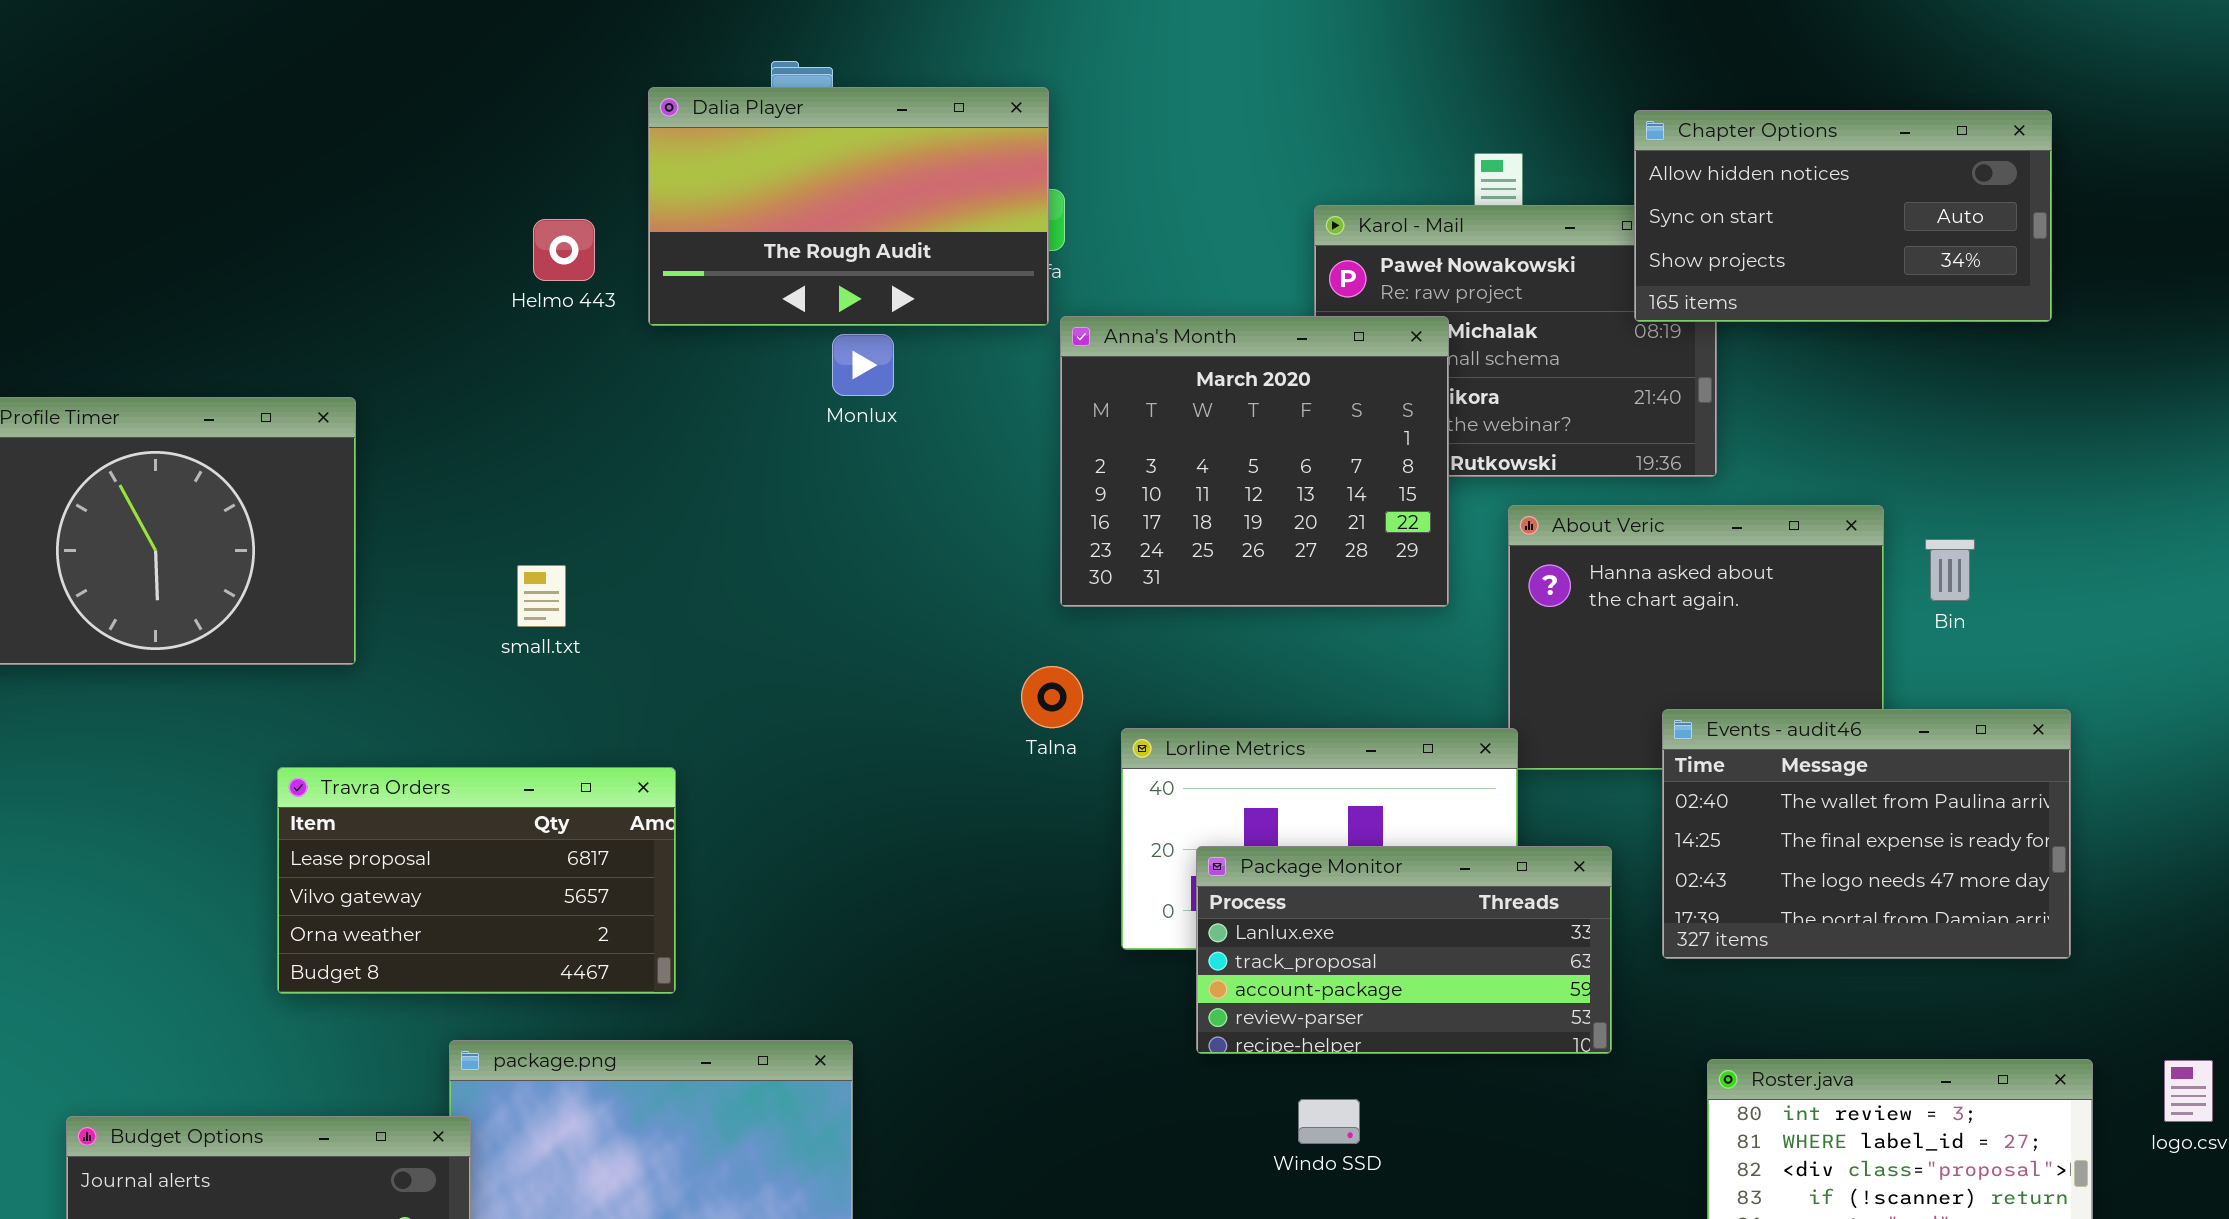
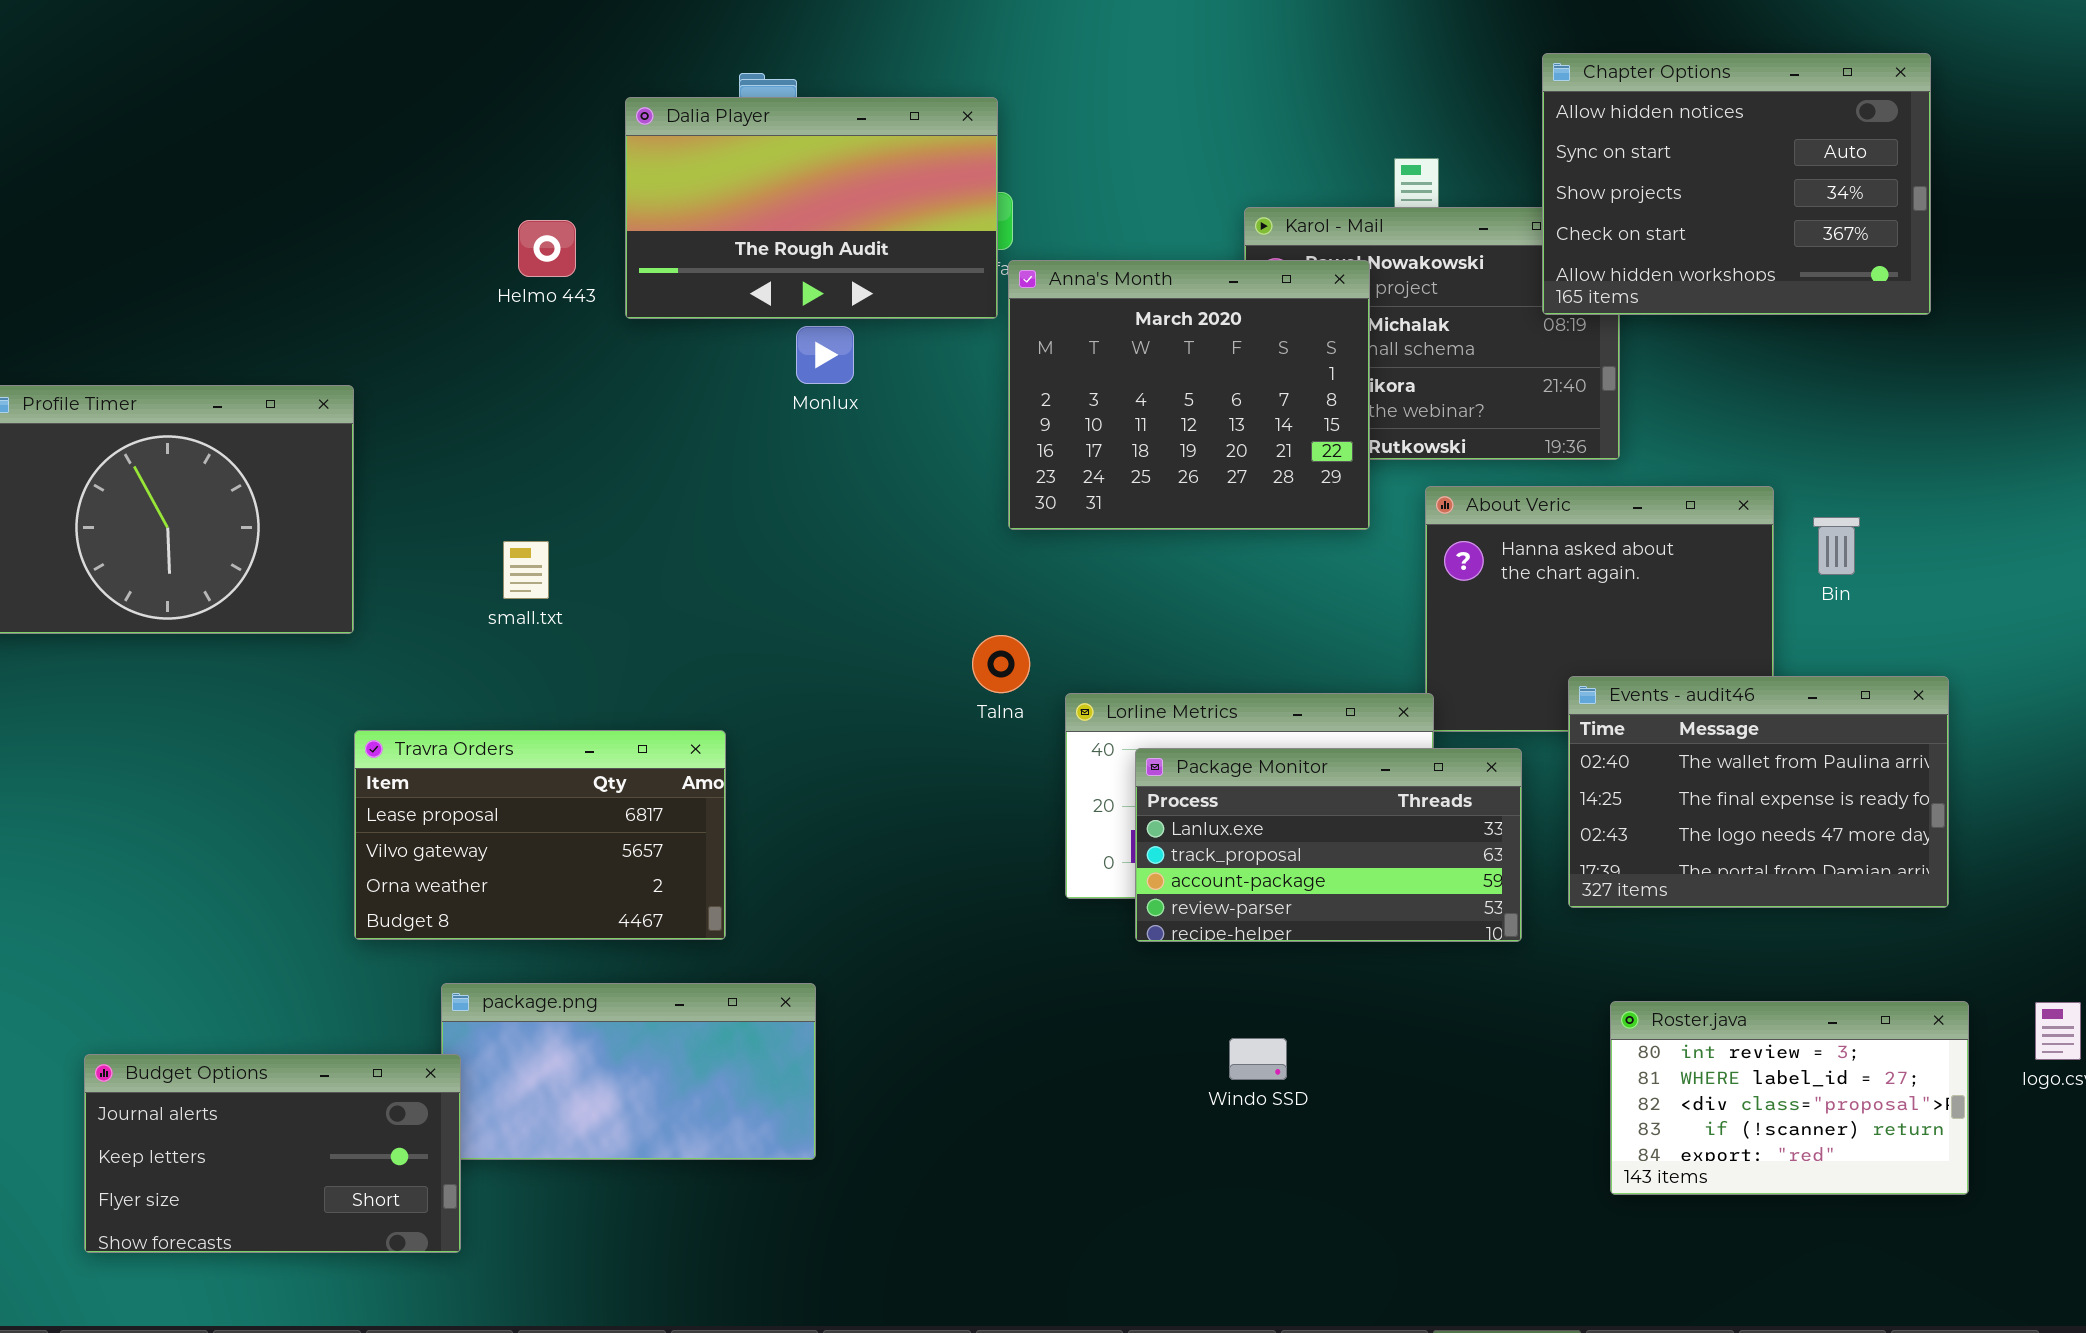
Chapter Options: [1634,110,2052,322] -> [1542,53,1931,315], resized
Anna's Month: [1060,316,1449,607] -> [1008,260,1370,530], moved
Travra Orders: [277,767,676,994] -> [354,730,726,940], moved
Package Monitor: [1196,846,1612,1054] -> [1135,748,1522,942], moved

